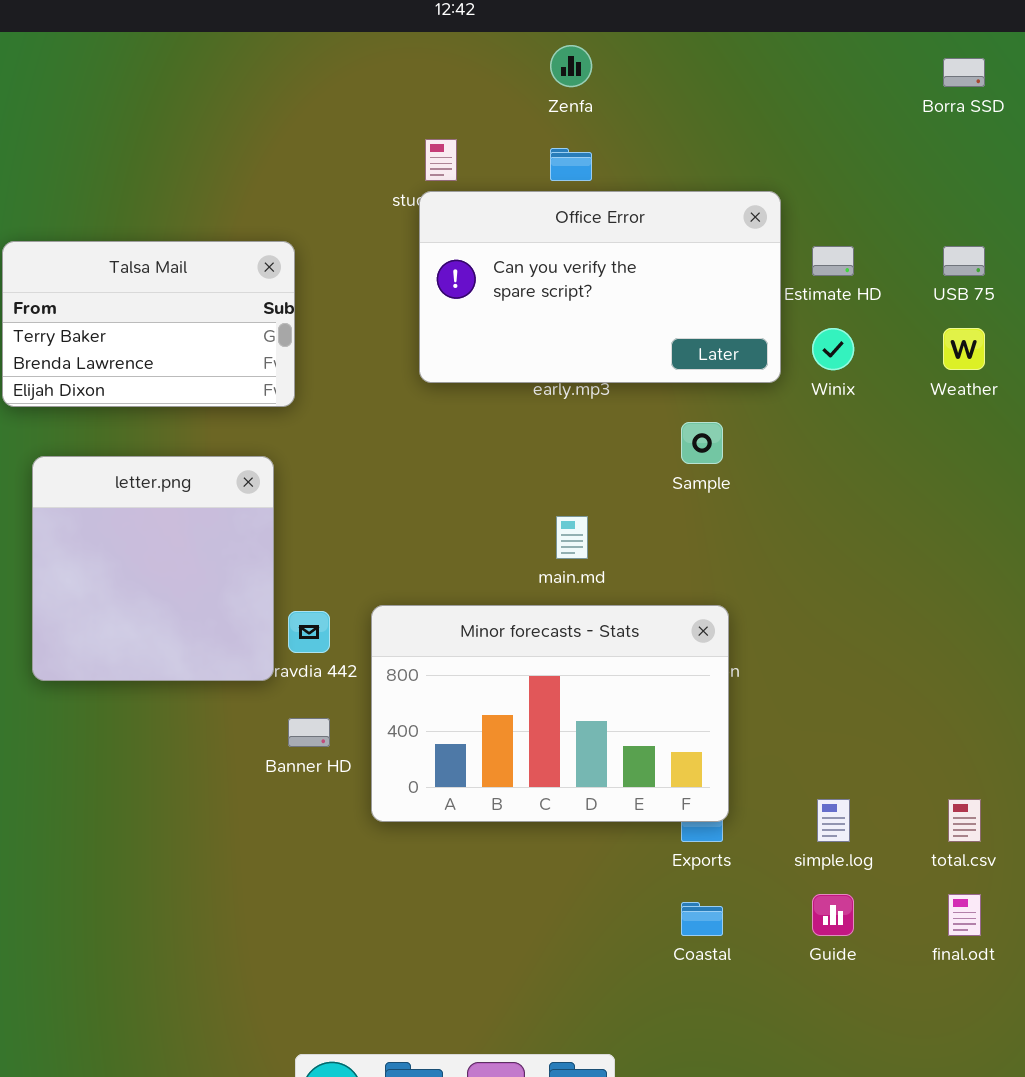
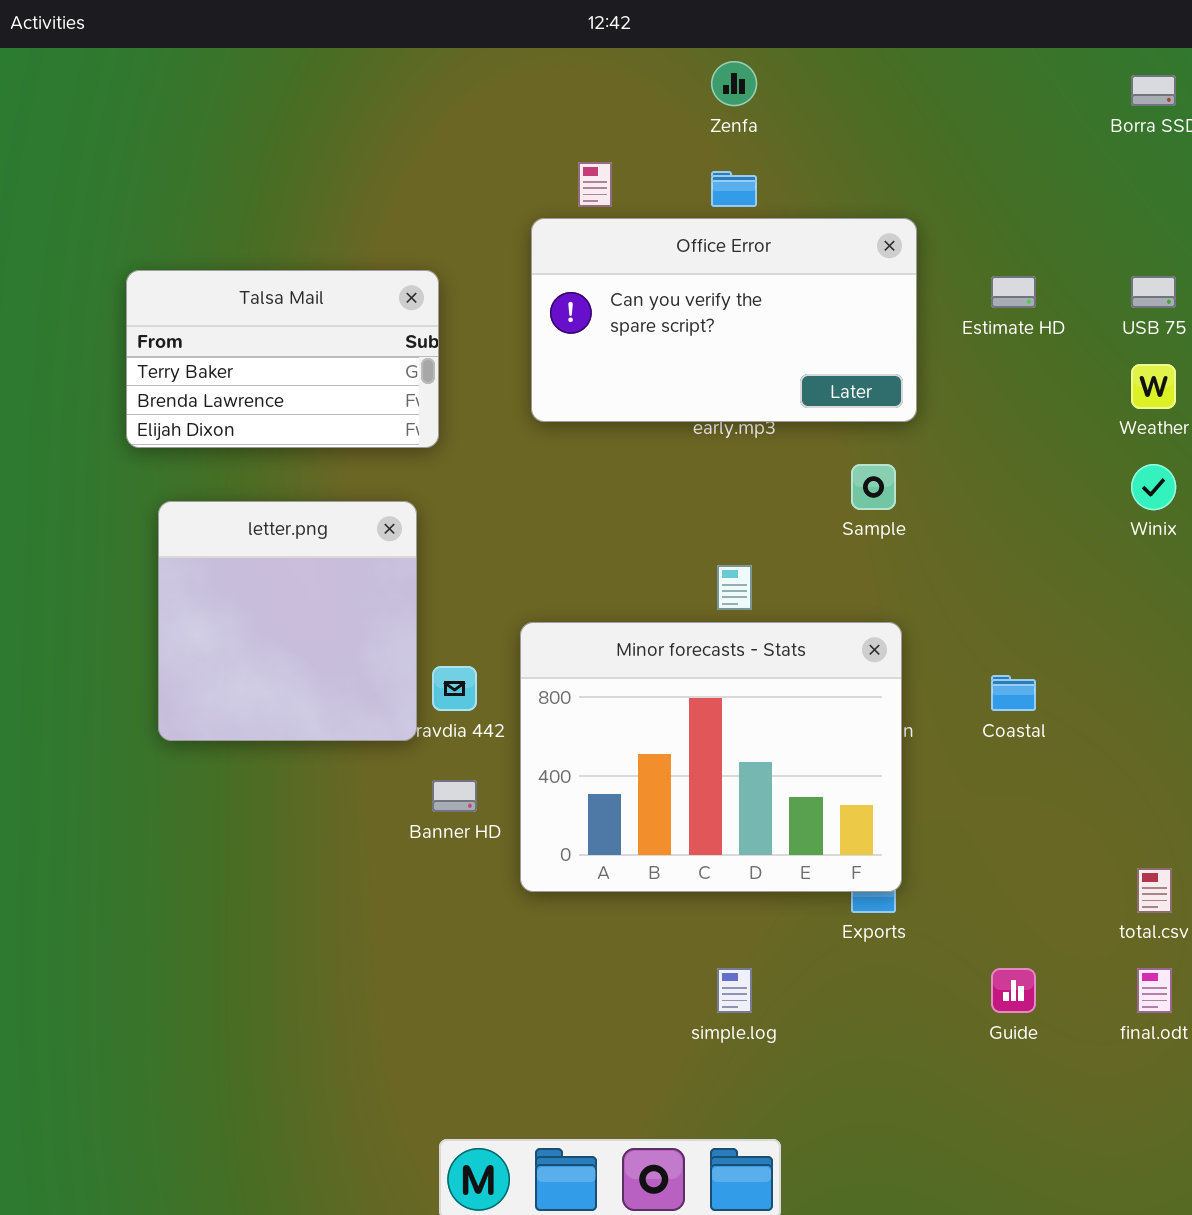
Office Error: [419,191,781,383] -> [531,218,917,422], moved
Winix: [812,328,854,370] -> [1131,464,1176,510], moved
Minor forecasts - Stats: [371,605,729,822] -> [520,622,902,892], resized
simple.log: [817,799,850,842] -> [717,968,752,1013], moved
Coastal: [681,902,723,936] -> [991,675,1036,711], moved

